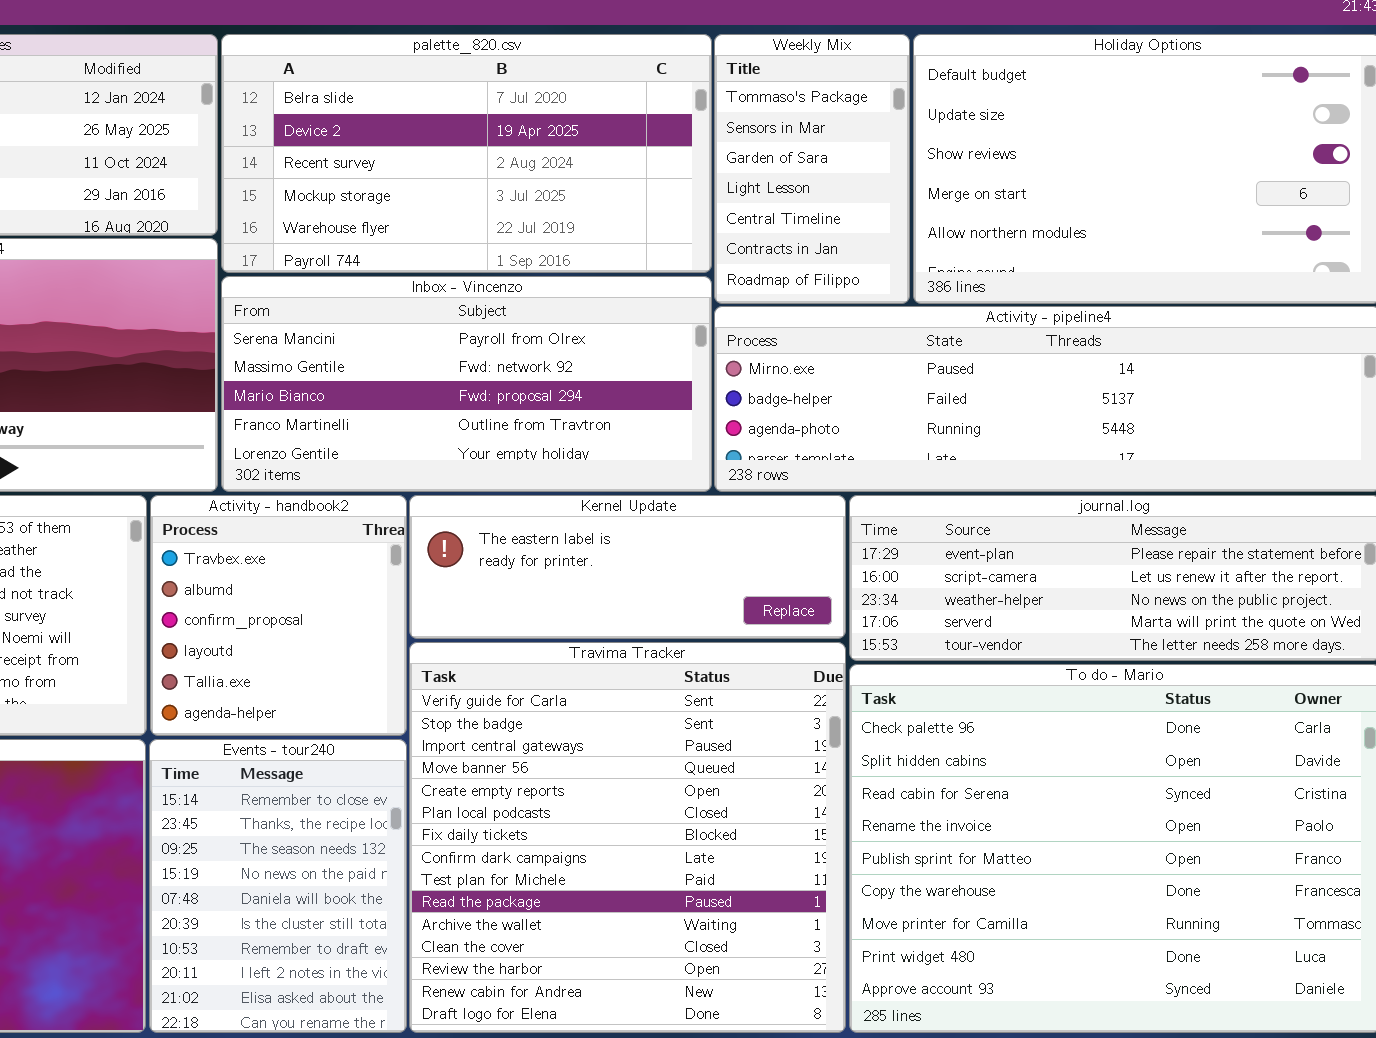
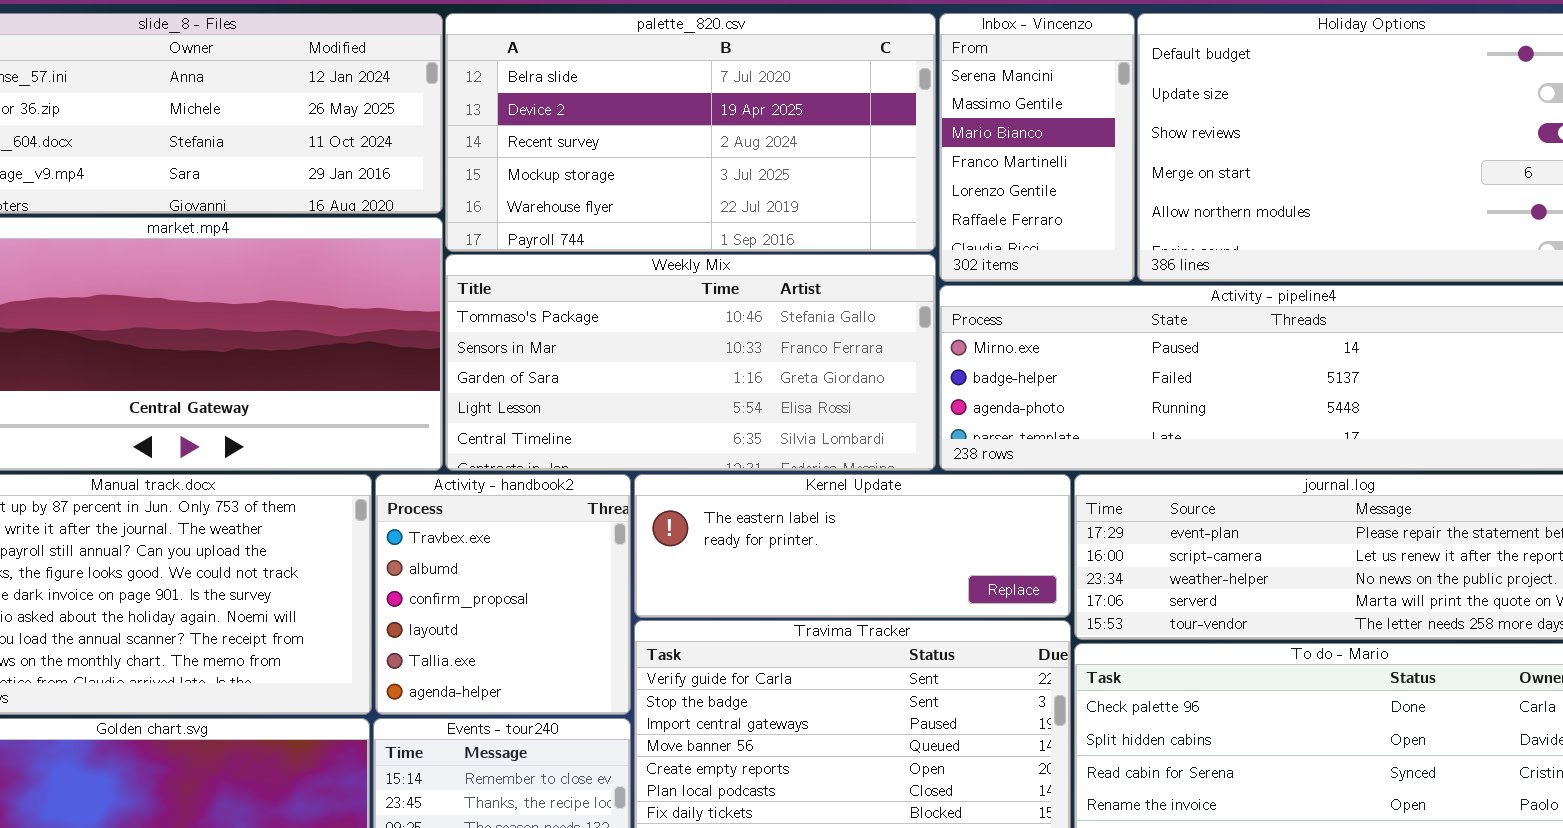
Weekly Mix: [714,34,910,304] -> [445,254,936,471], moved, resized
Inbox - Vincenzo: [221,276,712,492] -> [939,13,1135,282], moved, resized

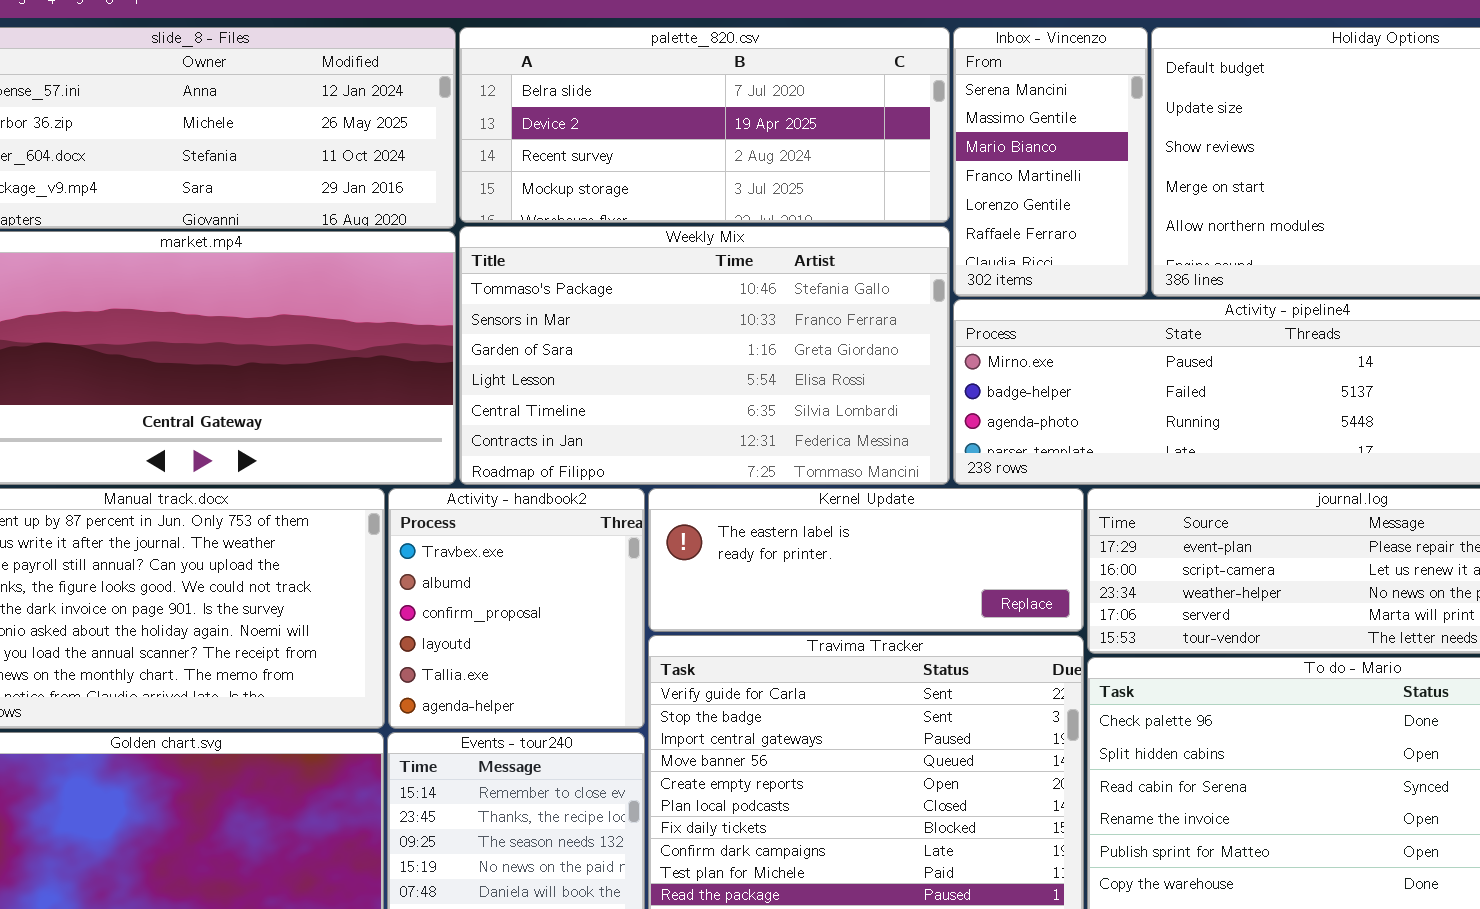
palette_820.csv: [445,13,936,252] -> [459,27,950,223], resized
Weekly Mix: [445,254,936,471] -> [459,226,950,485], resized

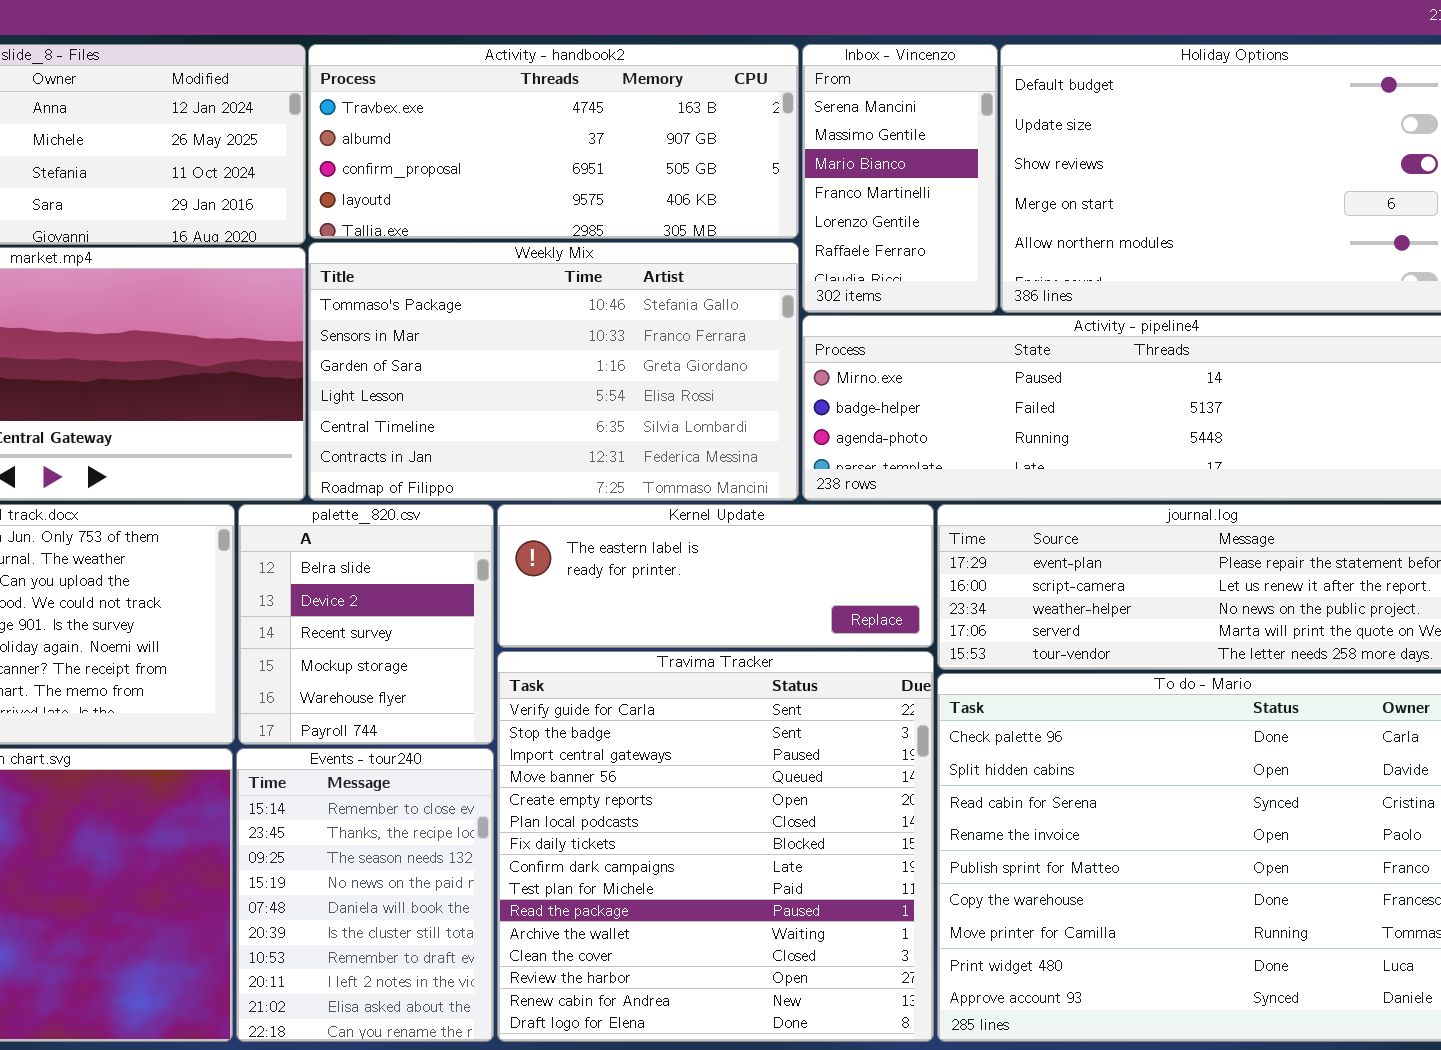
palette_820.csv: [459,27,950,223] -> [238,504,494,745], moved, resized
Activity - handbook2: [388,488,645,729] -> [308,44,799,239], moved, resized

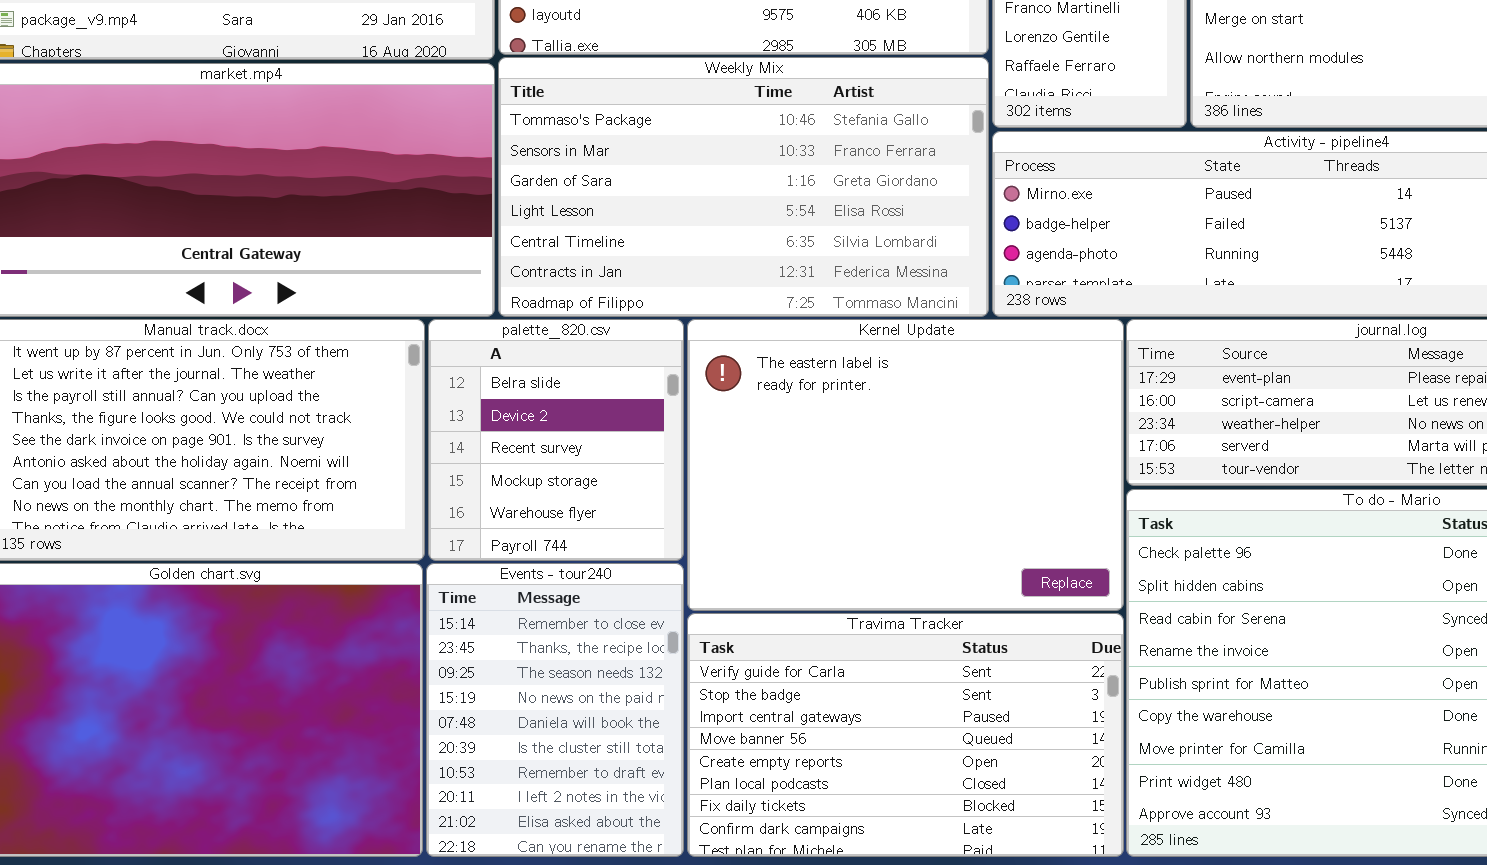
Kernel Update: [497,504,934,648] -> [687,319,1124,611], resized
Travima Tracker: [497,651,934,1042] -> [687,613,1124,857], resized

